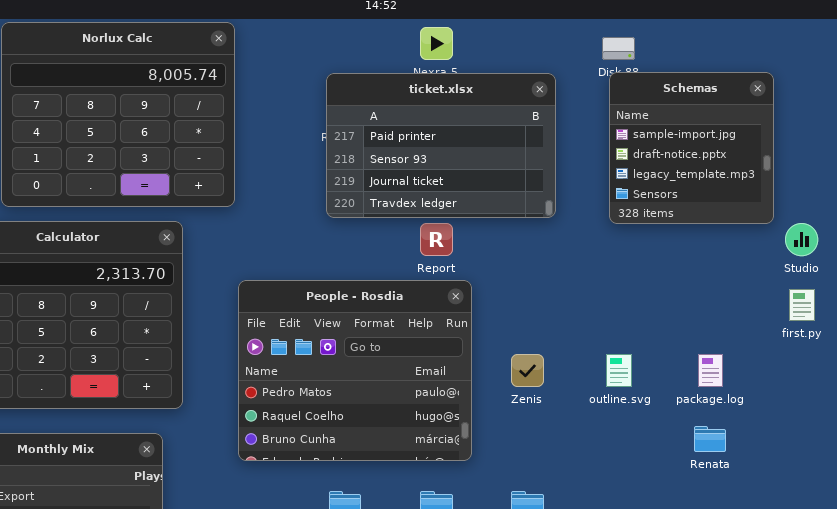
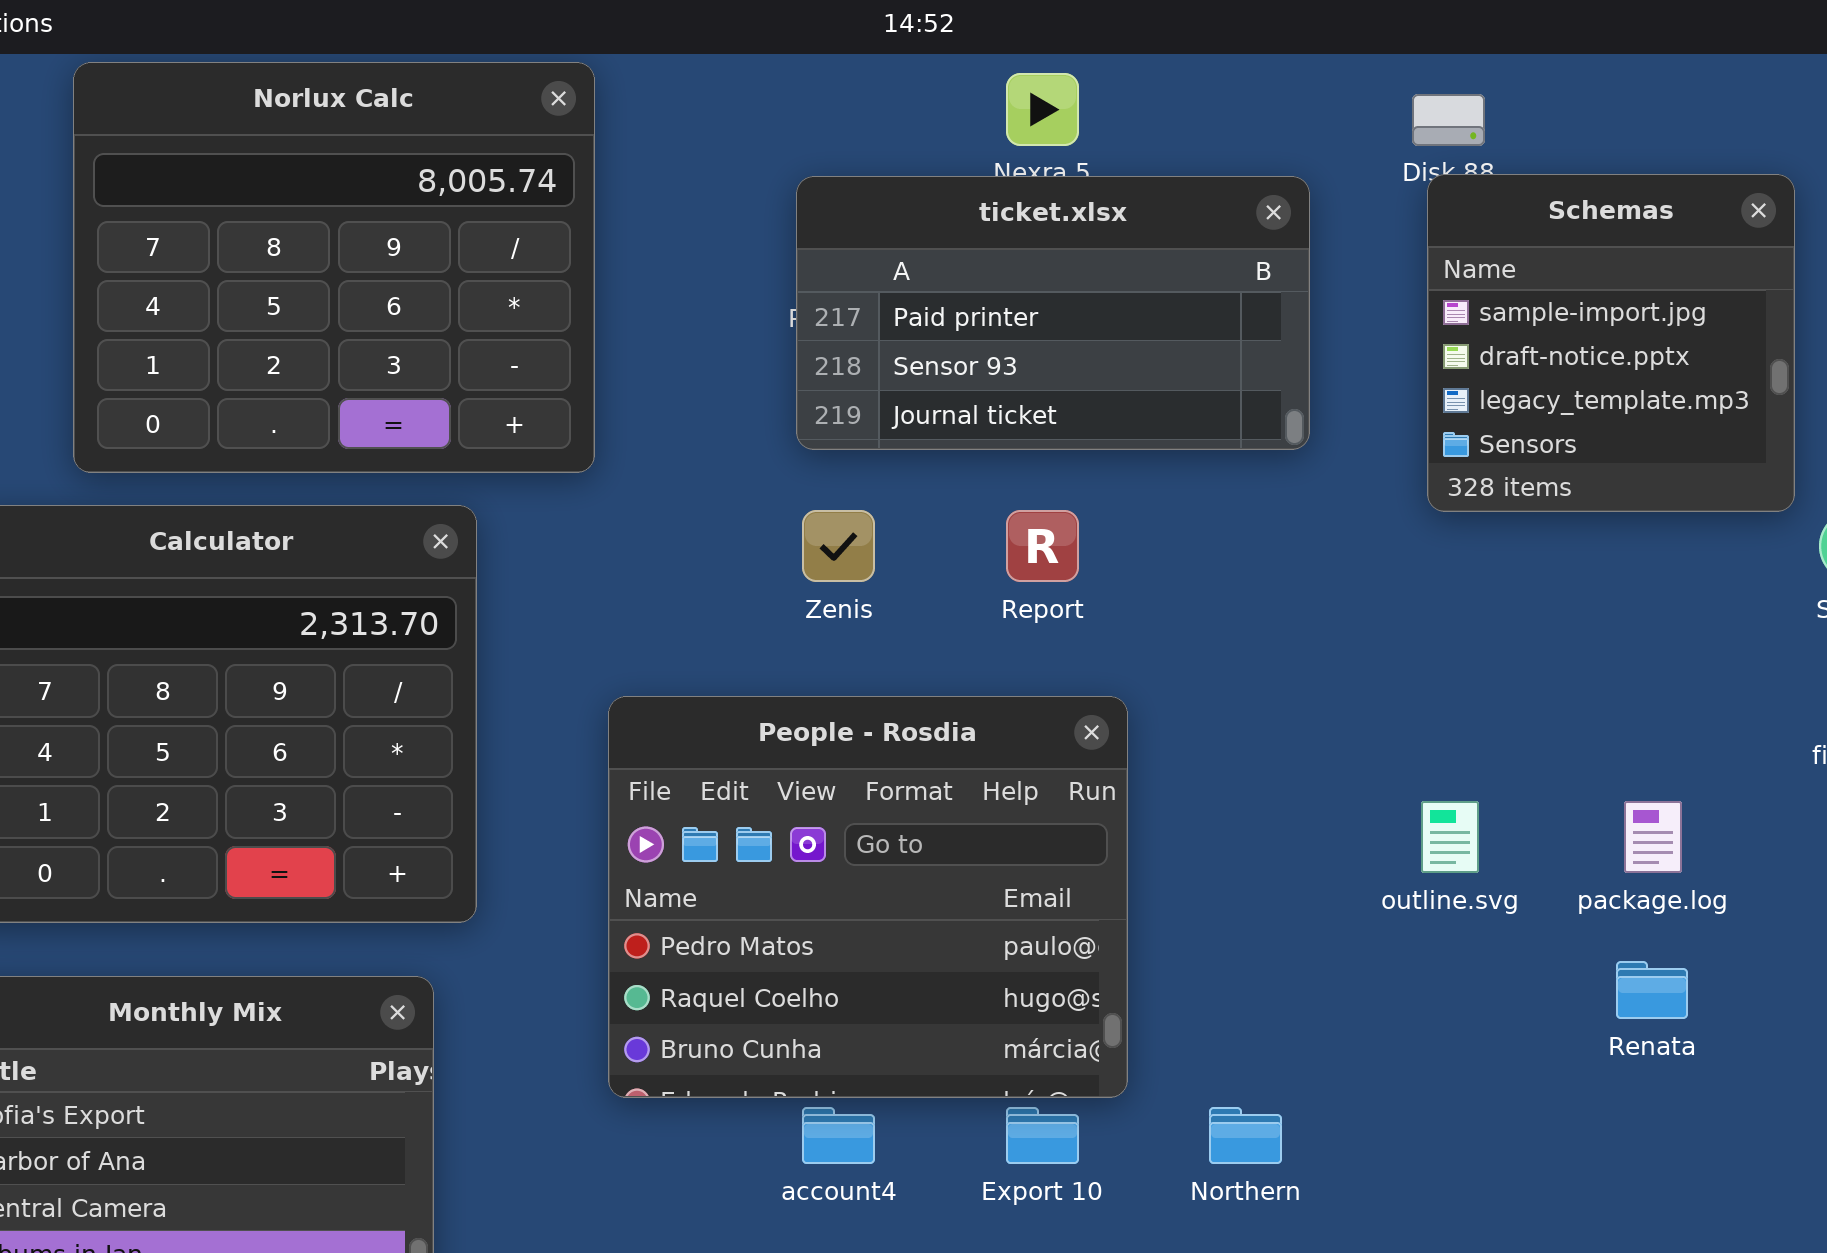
ticket.xlsx: [326,73,556,218] -> [796,176,1310,450], resized
People - Rosdia: [238,280,472,461] -> [608,696,1128,1098], moved
Zenis: [511,354,544,387] -> [802,510,875,582], moved

